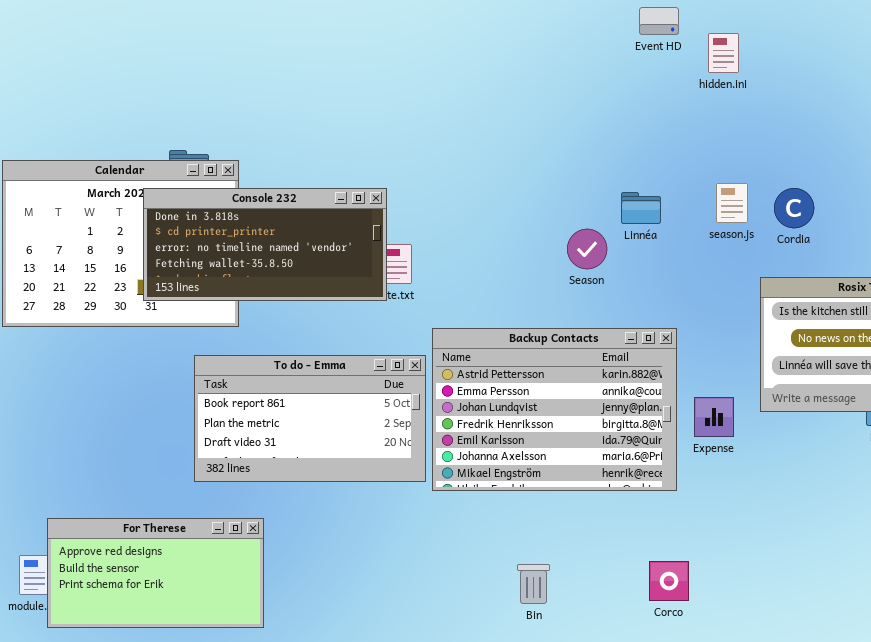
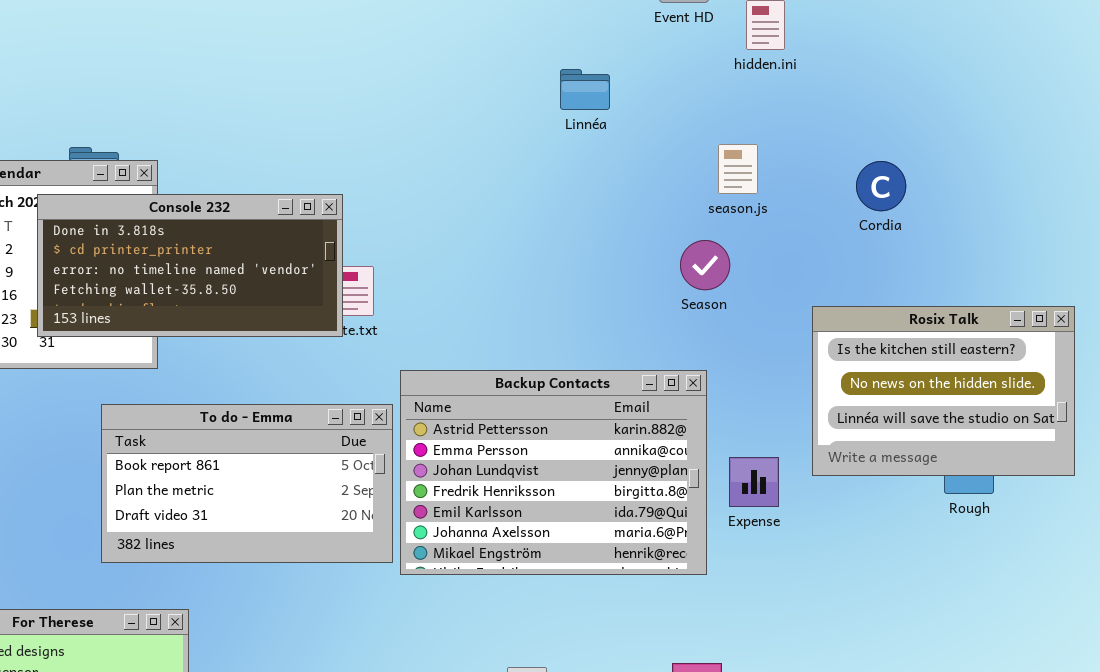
season.js: [716,183,748,223] -> [718,144,758,194], moved
Cordia: [774,188,814,228] -> [856,161,906,211], moved
Linnéa: [621,192,661,224] -> [560,69,610,110], moved
Season: [567,229,607,269] -> [680,240,730,290], moved

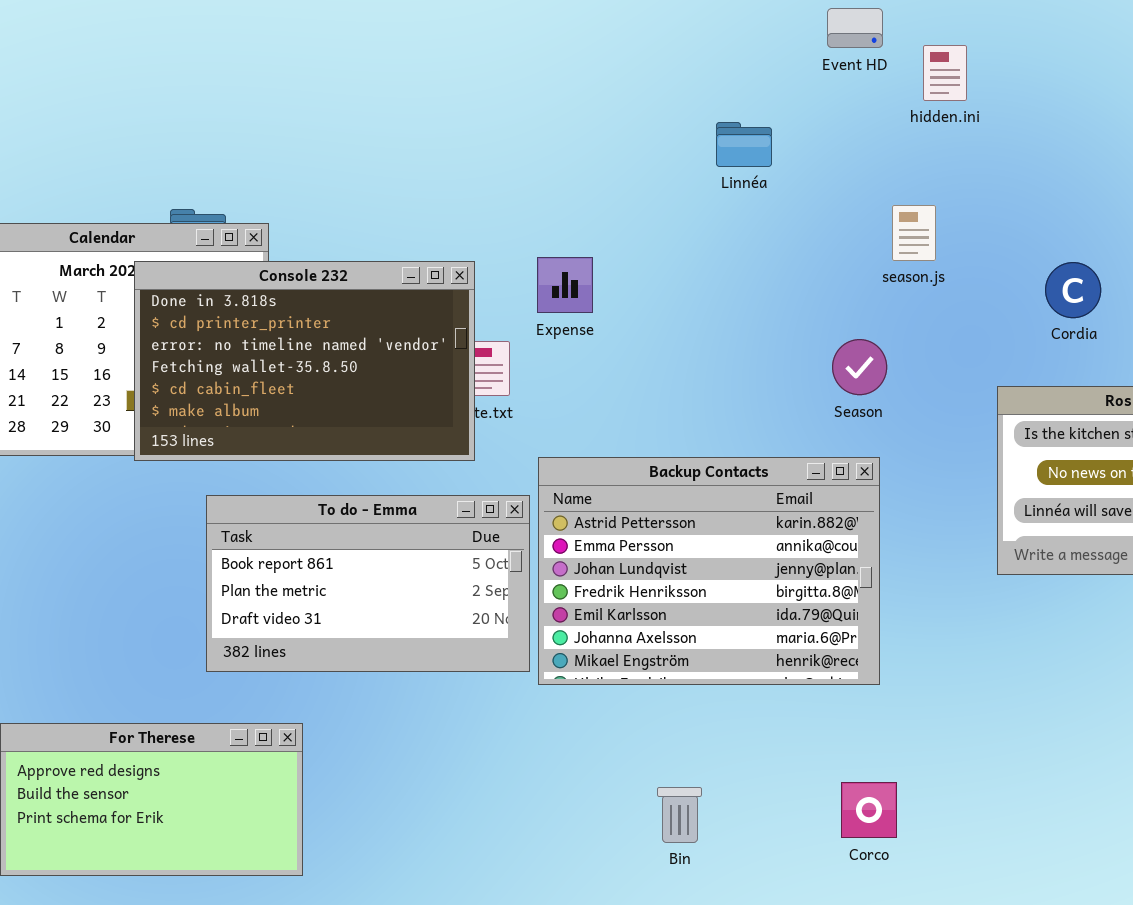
Cordia: [856,161,906,211] -> [1045,262,1101,318], moved
Console 232: [37,194,343,337] -> [134,261,475,461], resized
Season: [680,240,730,290] -> [832,339,887,395], moved
Expense: [729,457,779,507] -> [537,257,593,313], moved

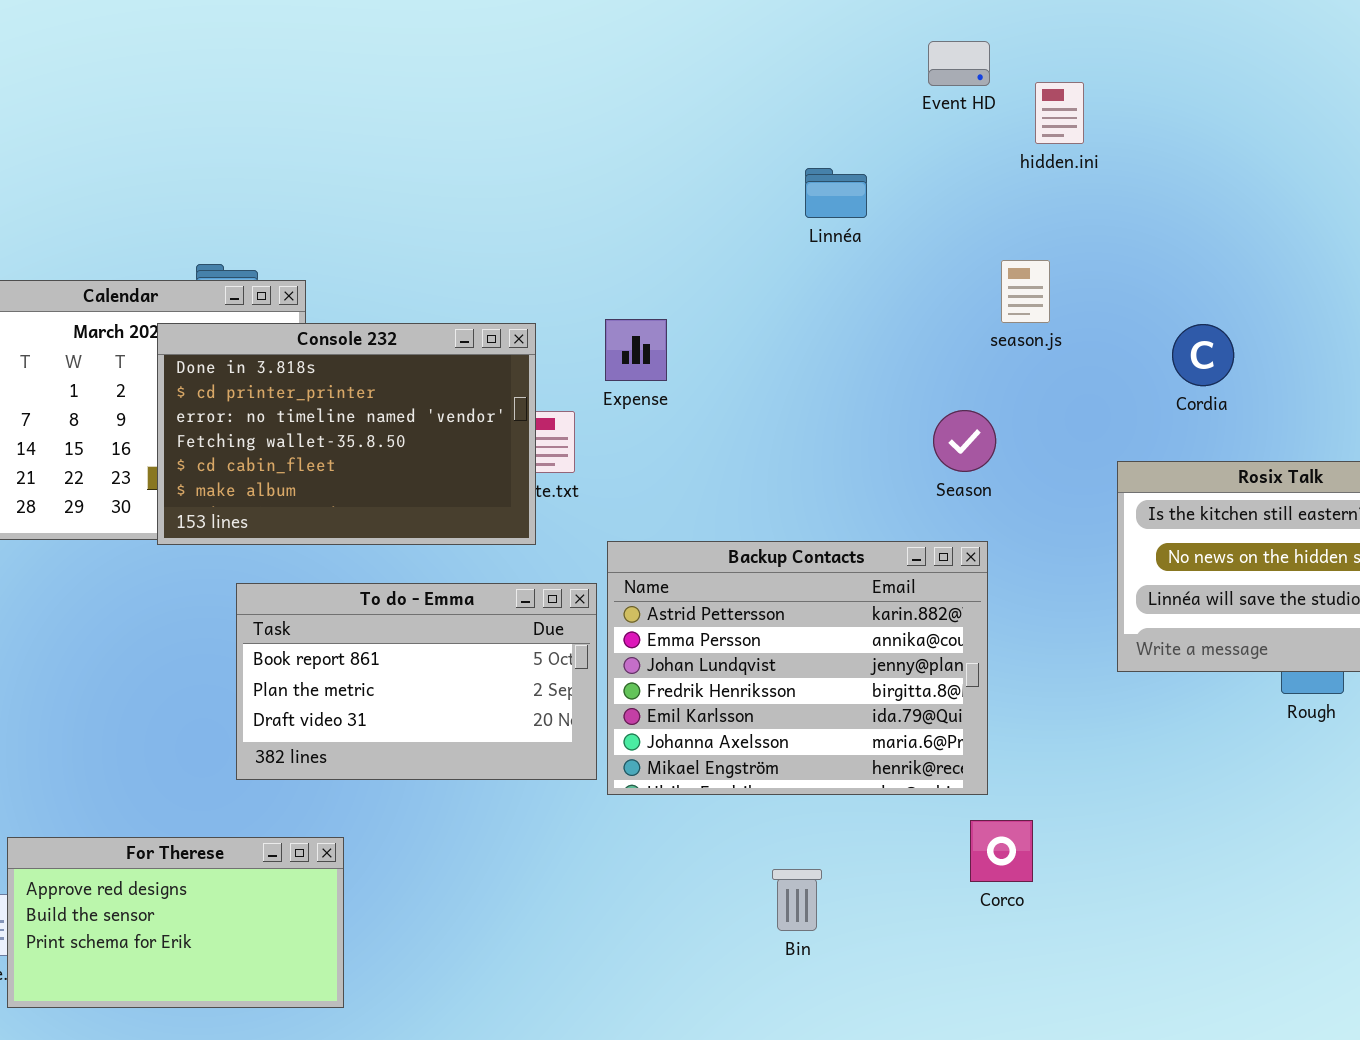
Corco: [841,782,897,838] -> [970,820,1033,882], moved
Bin: [657,787,702,843] -> [772,869,822,931], moved

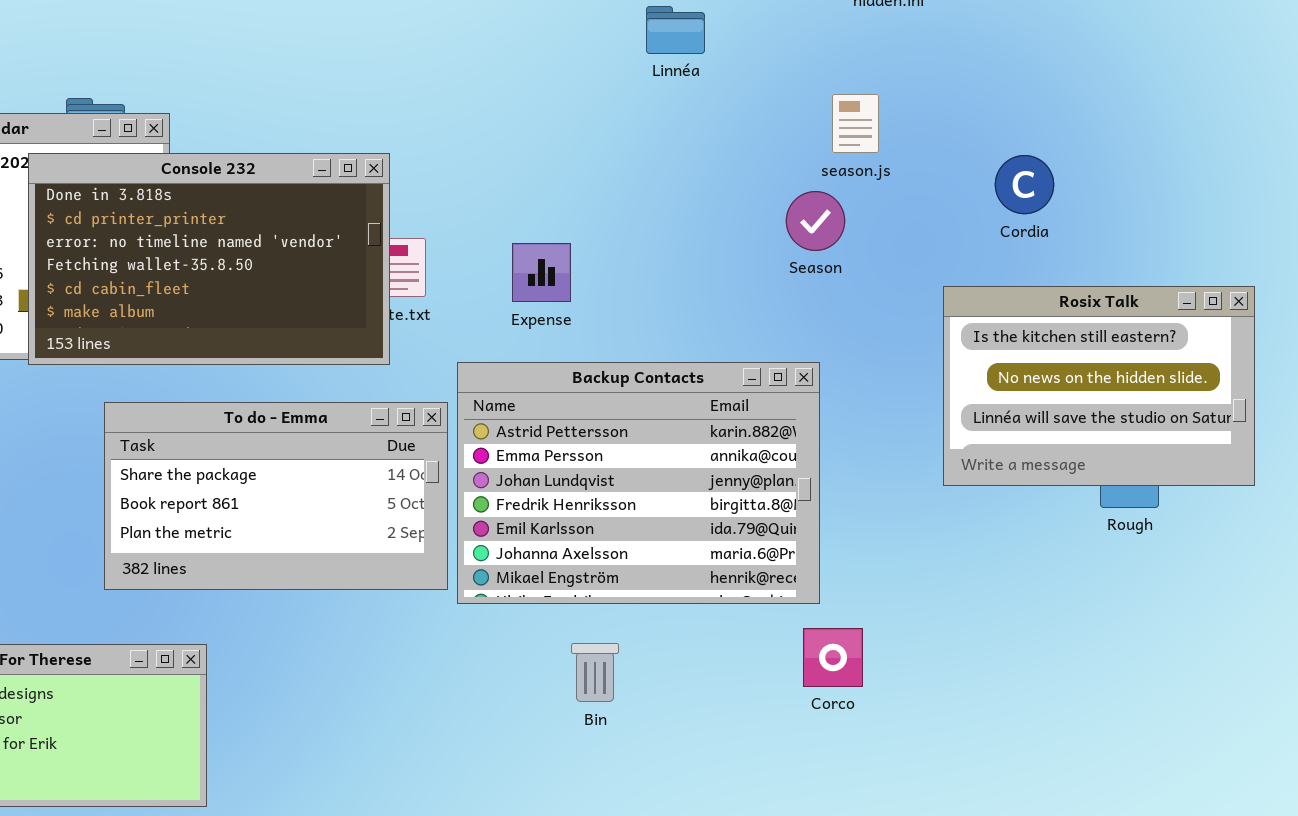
Expense: [605,319,667,381] -> [512,243,571,302], moved
Season: [933,410,996,472] -> [786,191,845,251], moved
To do - Emma: [236,583,597,780] -> [104,402,448,590], scrolled up 1 row
Bin: [772,869,822,931] -> [571,643,619,702], moved

